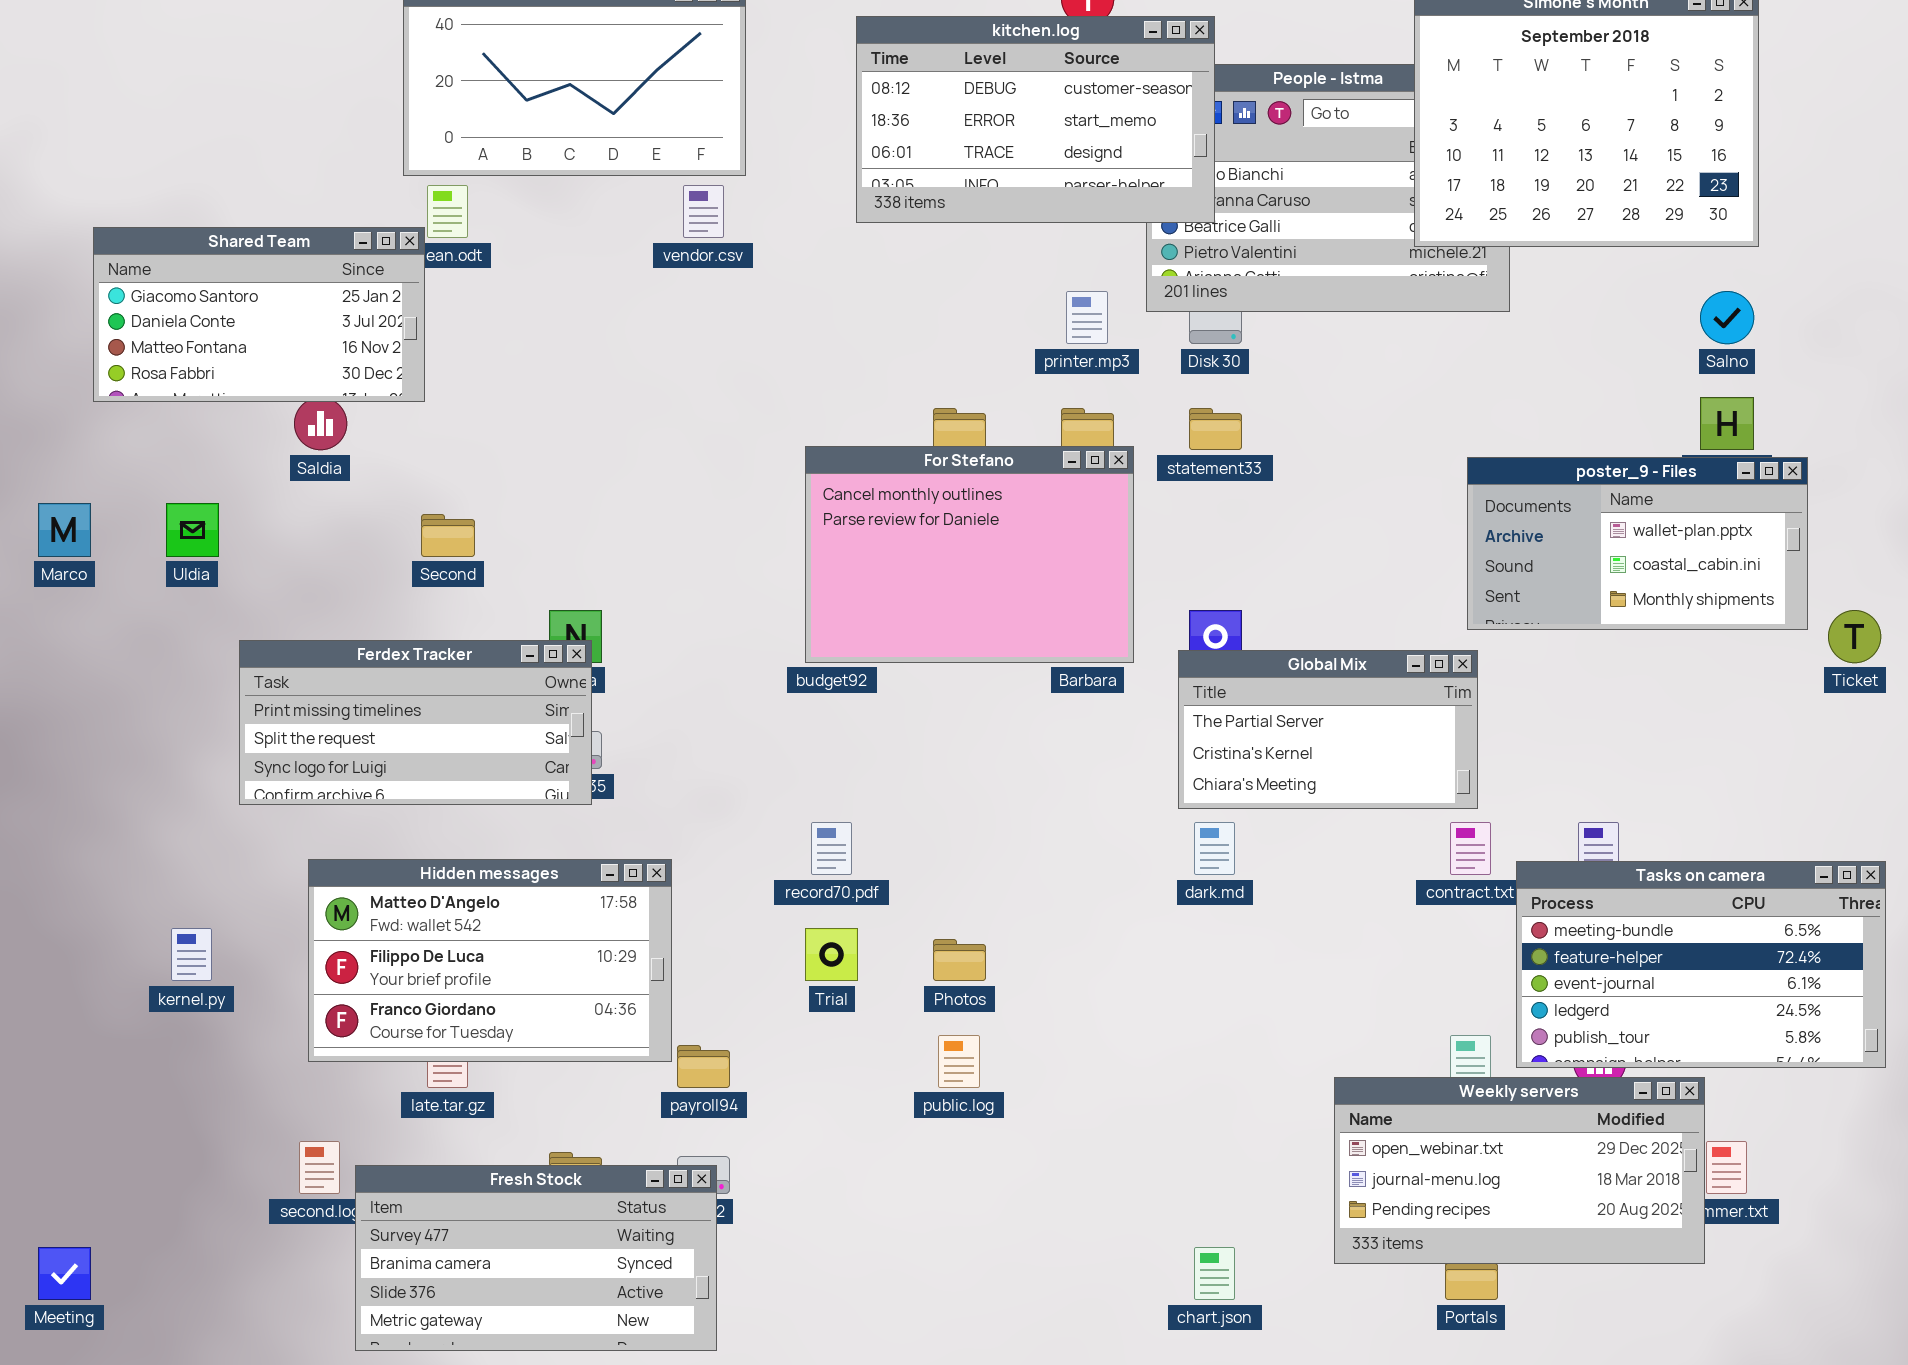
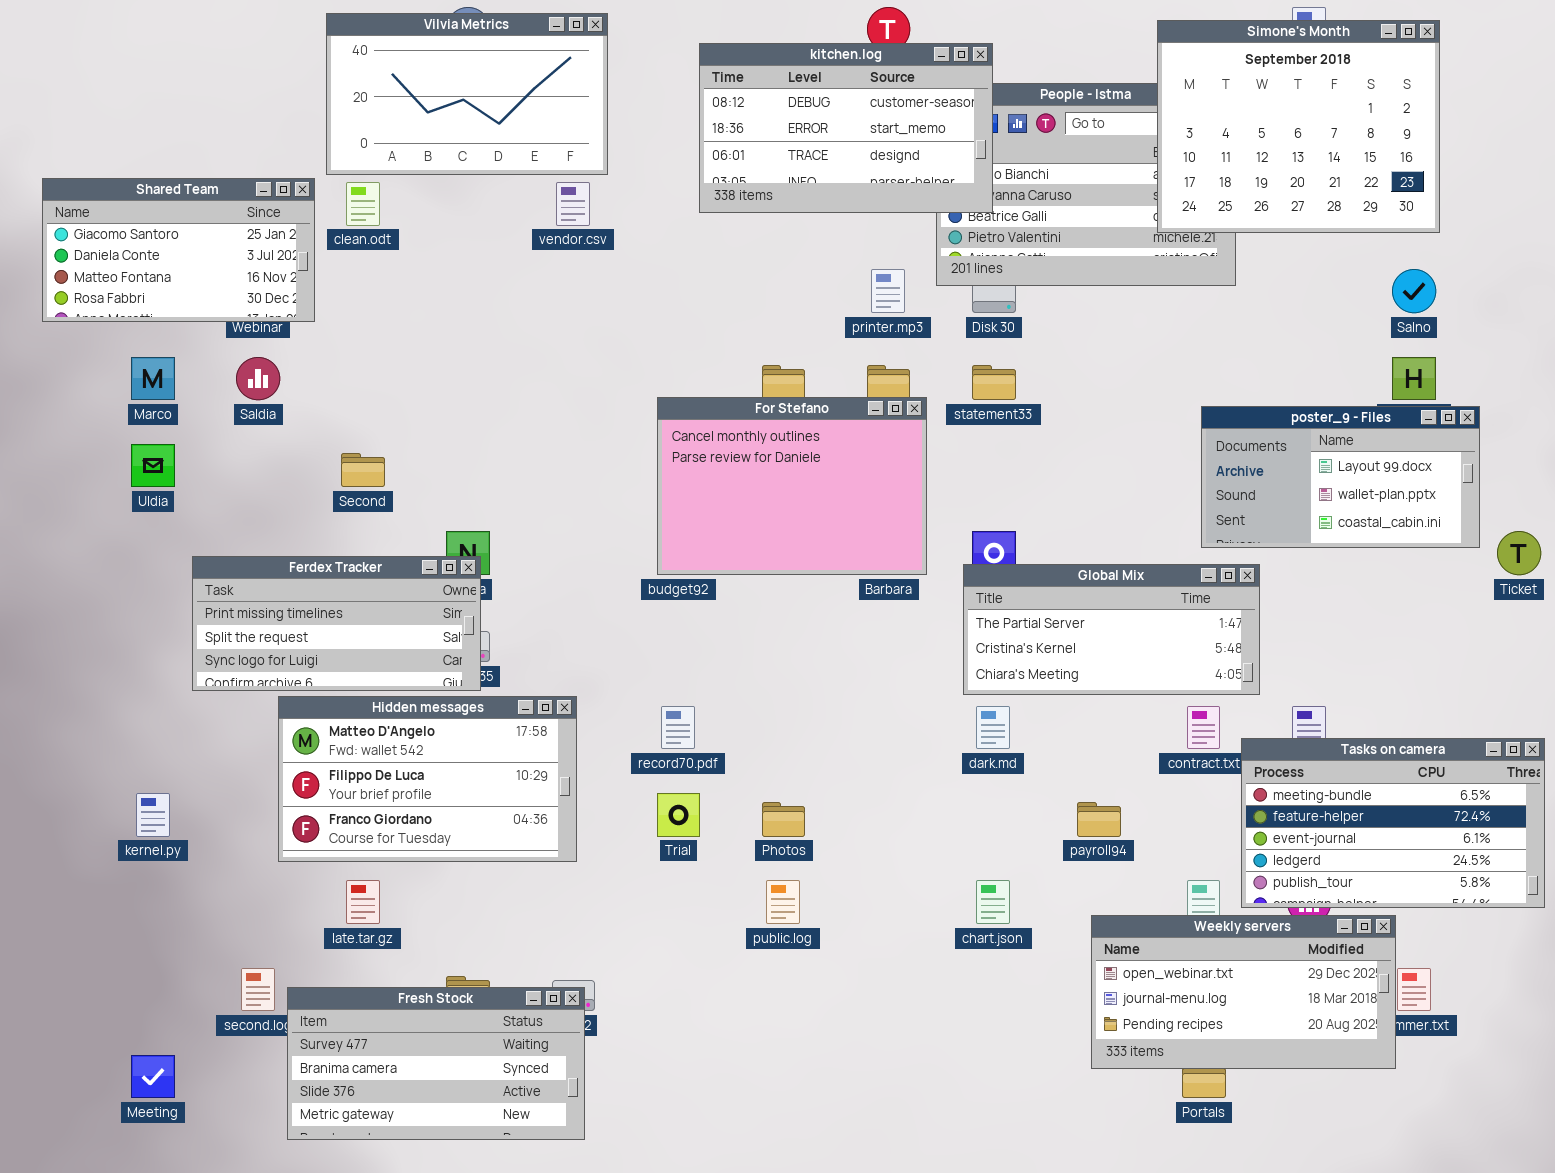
Shared Team: [93,227,425,402] -> [42,178,315,322], moved
poster_9 - Files: [1467,457,1808,630] -> [1201,406,1480,548], scrolled up 1 row
Marco: [38,503,91,557] -> [131,357,175,400], moved
Global Mix: [1178,650,1478,809] -> [963,564,1260,695], resized
Hidden messages: [308,859,672,1062] -> [278,696,577,862], moved
payroll94: [677,1045,730,1088] -> [1077,802,1121,837], moved
Meeting: [38,1247,91,1300] -> [131,1055,175,1098], moved
chart.json: [1194,1247,1235,1300] -> [976,880,1010,924], moved

